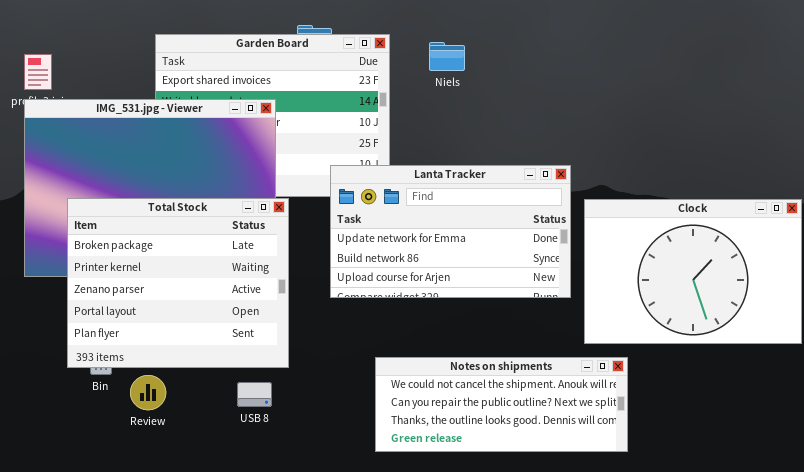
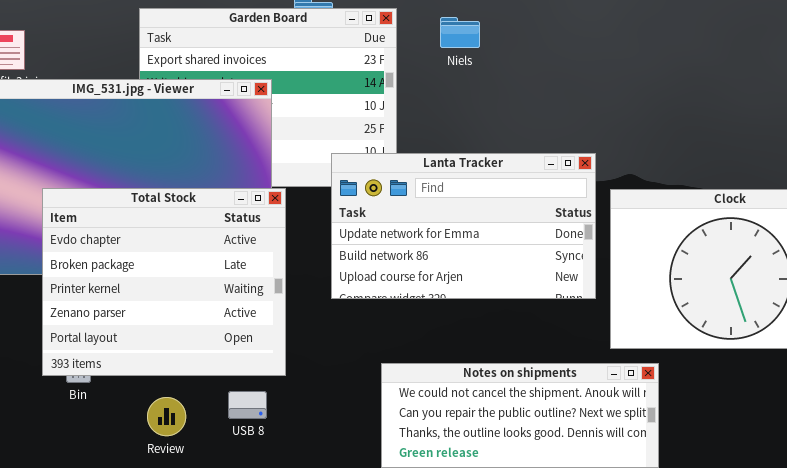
Total Stock: [67,198,289,368] -> [42,188,286,376], scrolled up 1 row
Review: [130,375,166,410] -> [147,397,186,436], moved

